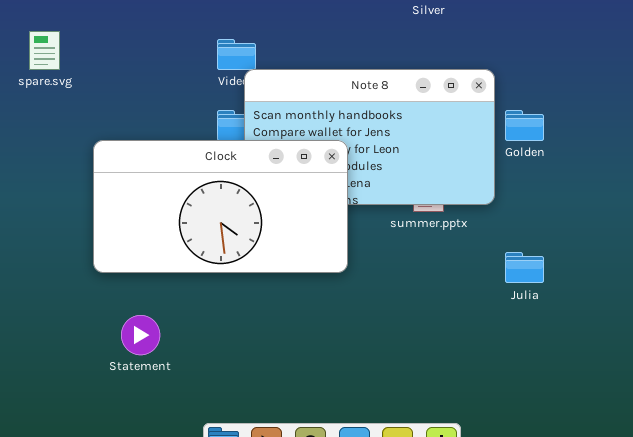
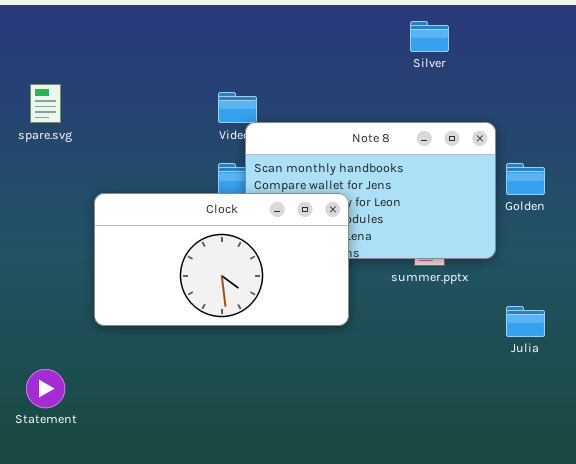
Statement: [121,315,160,355] -> [26,369,65,408], moved

